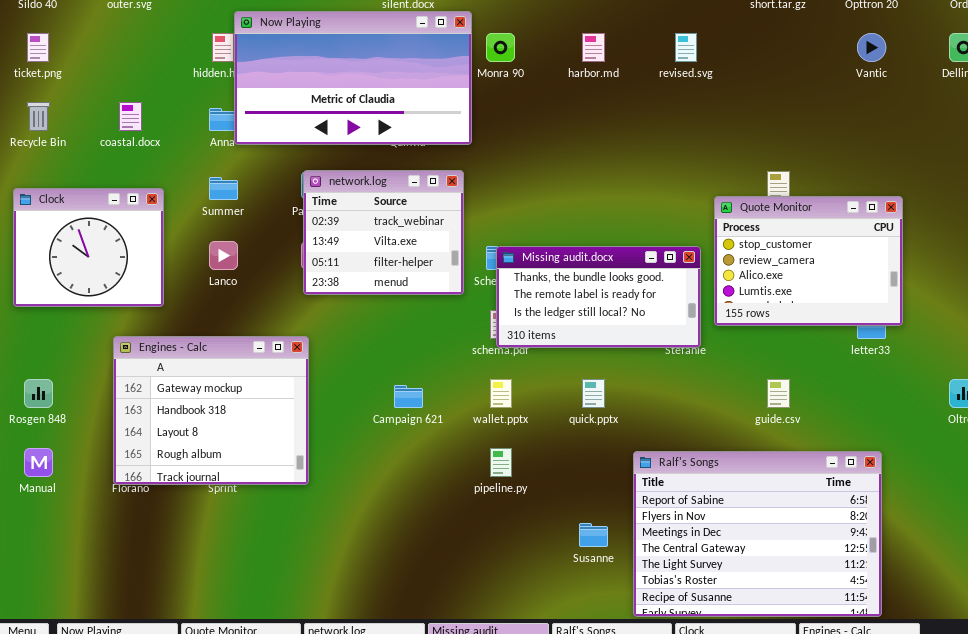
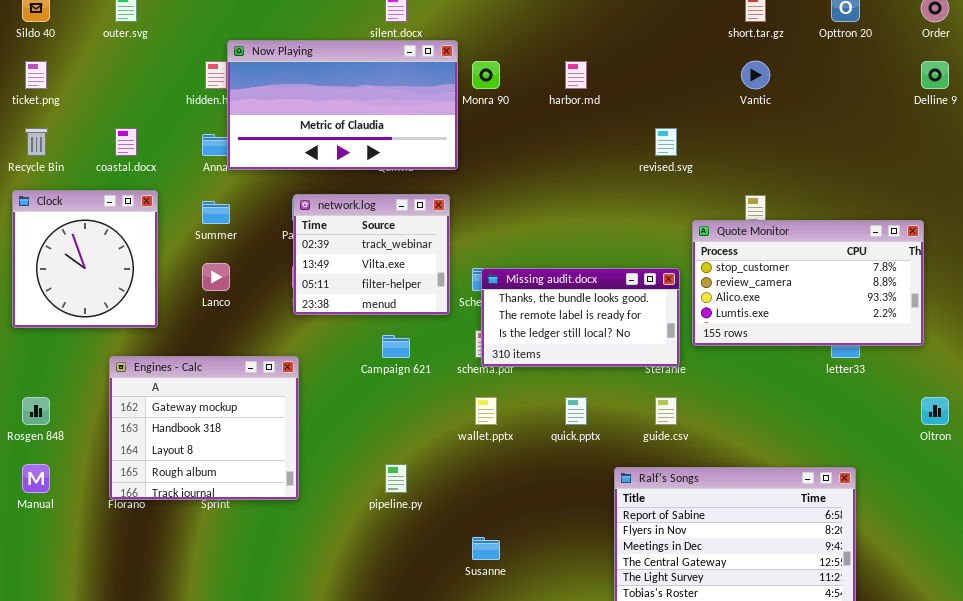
revised.svg: [675,33,697,62] -> [655,128,677,156], moved
Vantic: [857,33,886,62] -> [741,61,770,89], moved
Clock: [13,188,164,307] -> [12,190,158,328], resized
Quote Monitor: [714,196,903,326] -> [692,220,924,346], resized
guide.csv: [767,379,790,408] -> [655,397,677,425], moved
Campaign 621: [394,385,423,408] -> [382,335,410,358], moved
pipeline.py: [490,448,512,477] -> [385,464,407,493], moved
Susanne: [579,523,608,547] -> [472,537,500,560], moved

